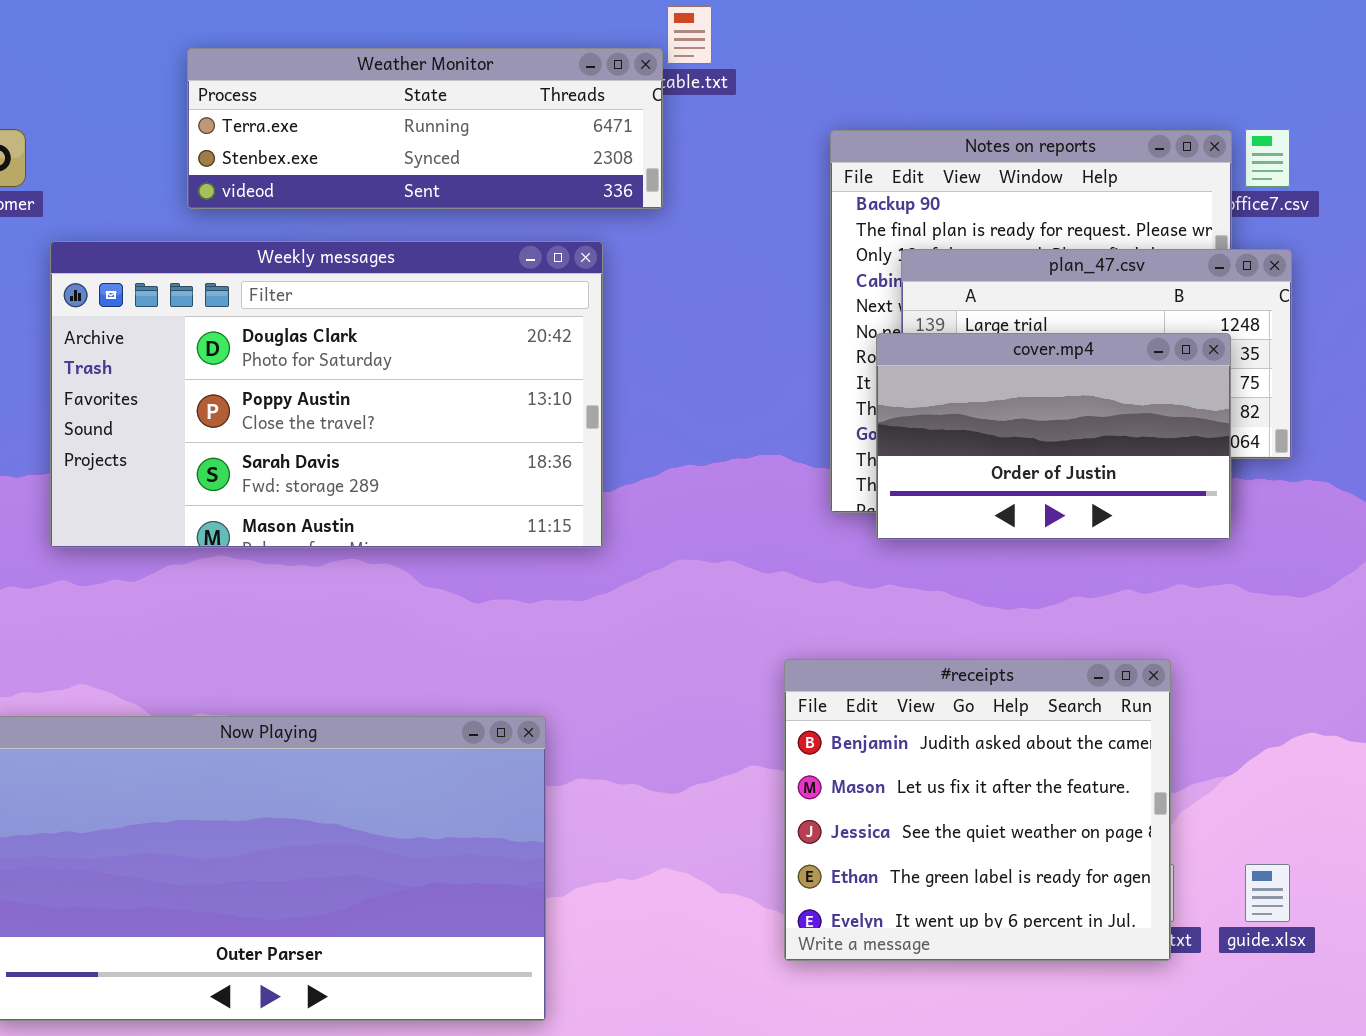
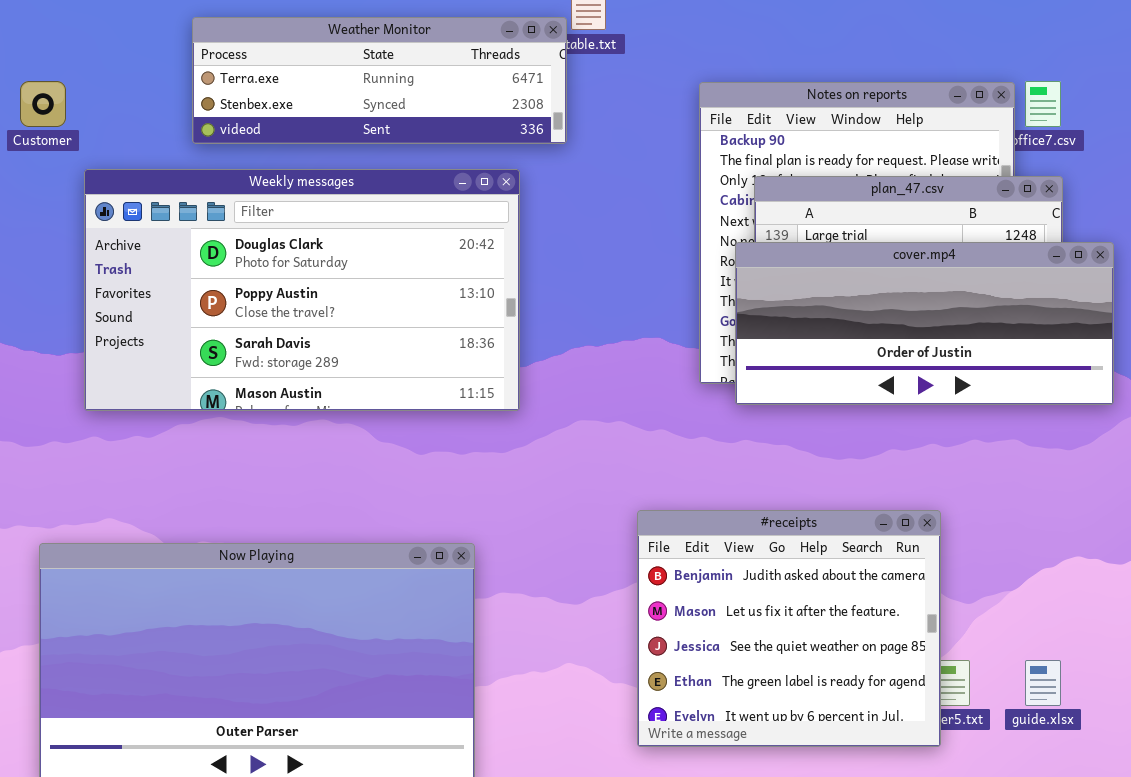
cover.mp4: [876,333,1231,540] -> [735,242,1114,405], resized
#receipts: [784,659,1171,961] -> [637,510,941,747], moved

